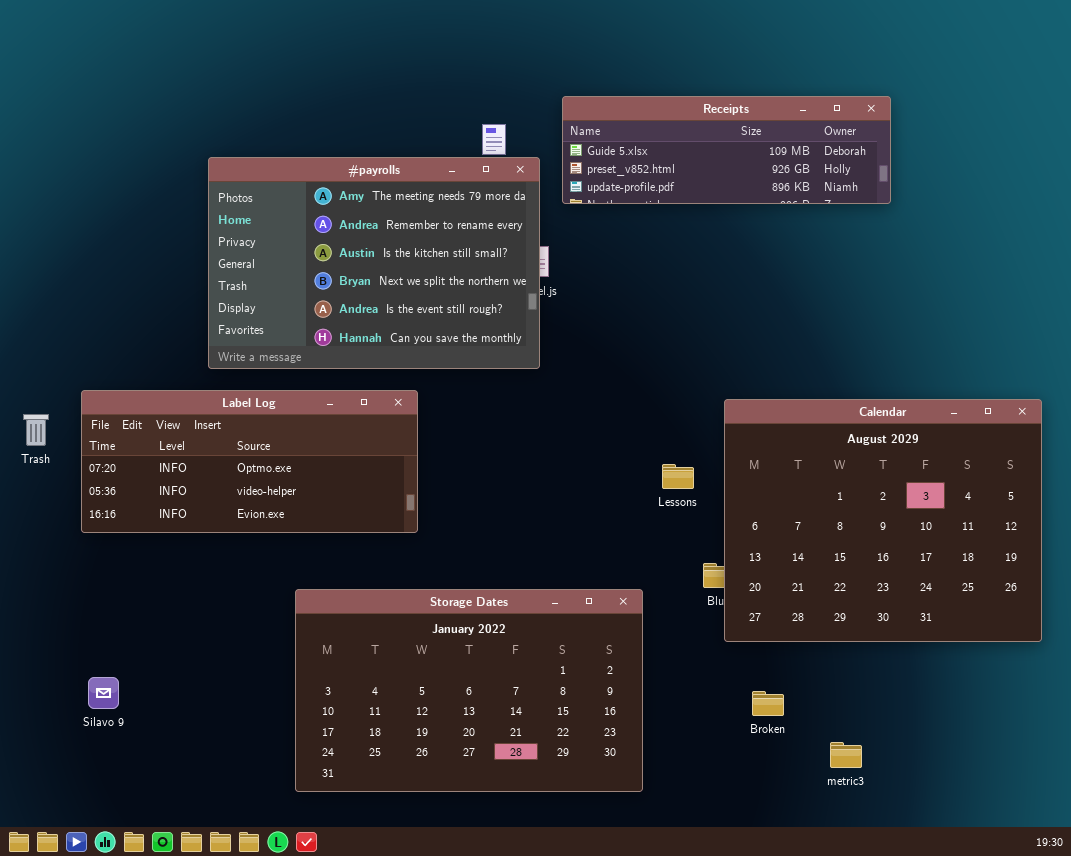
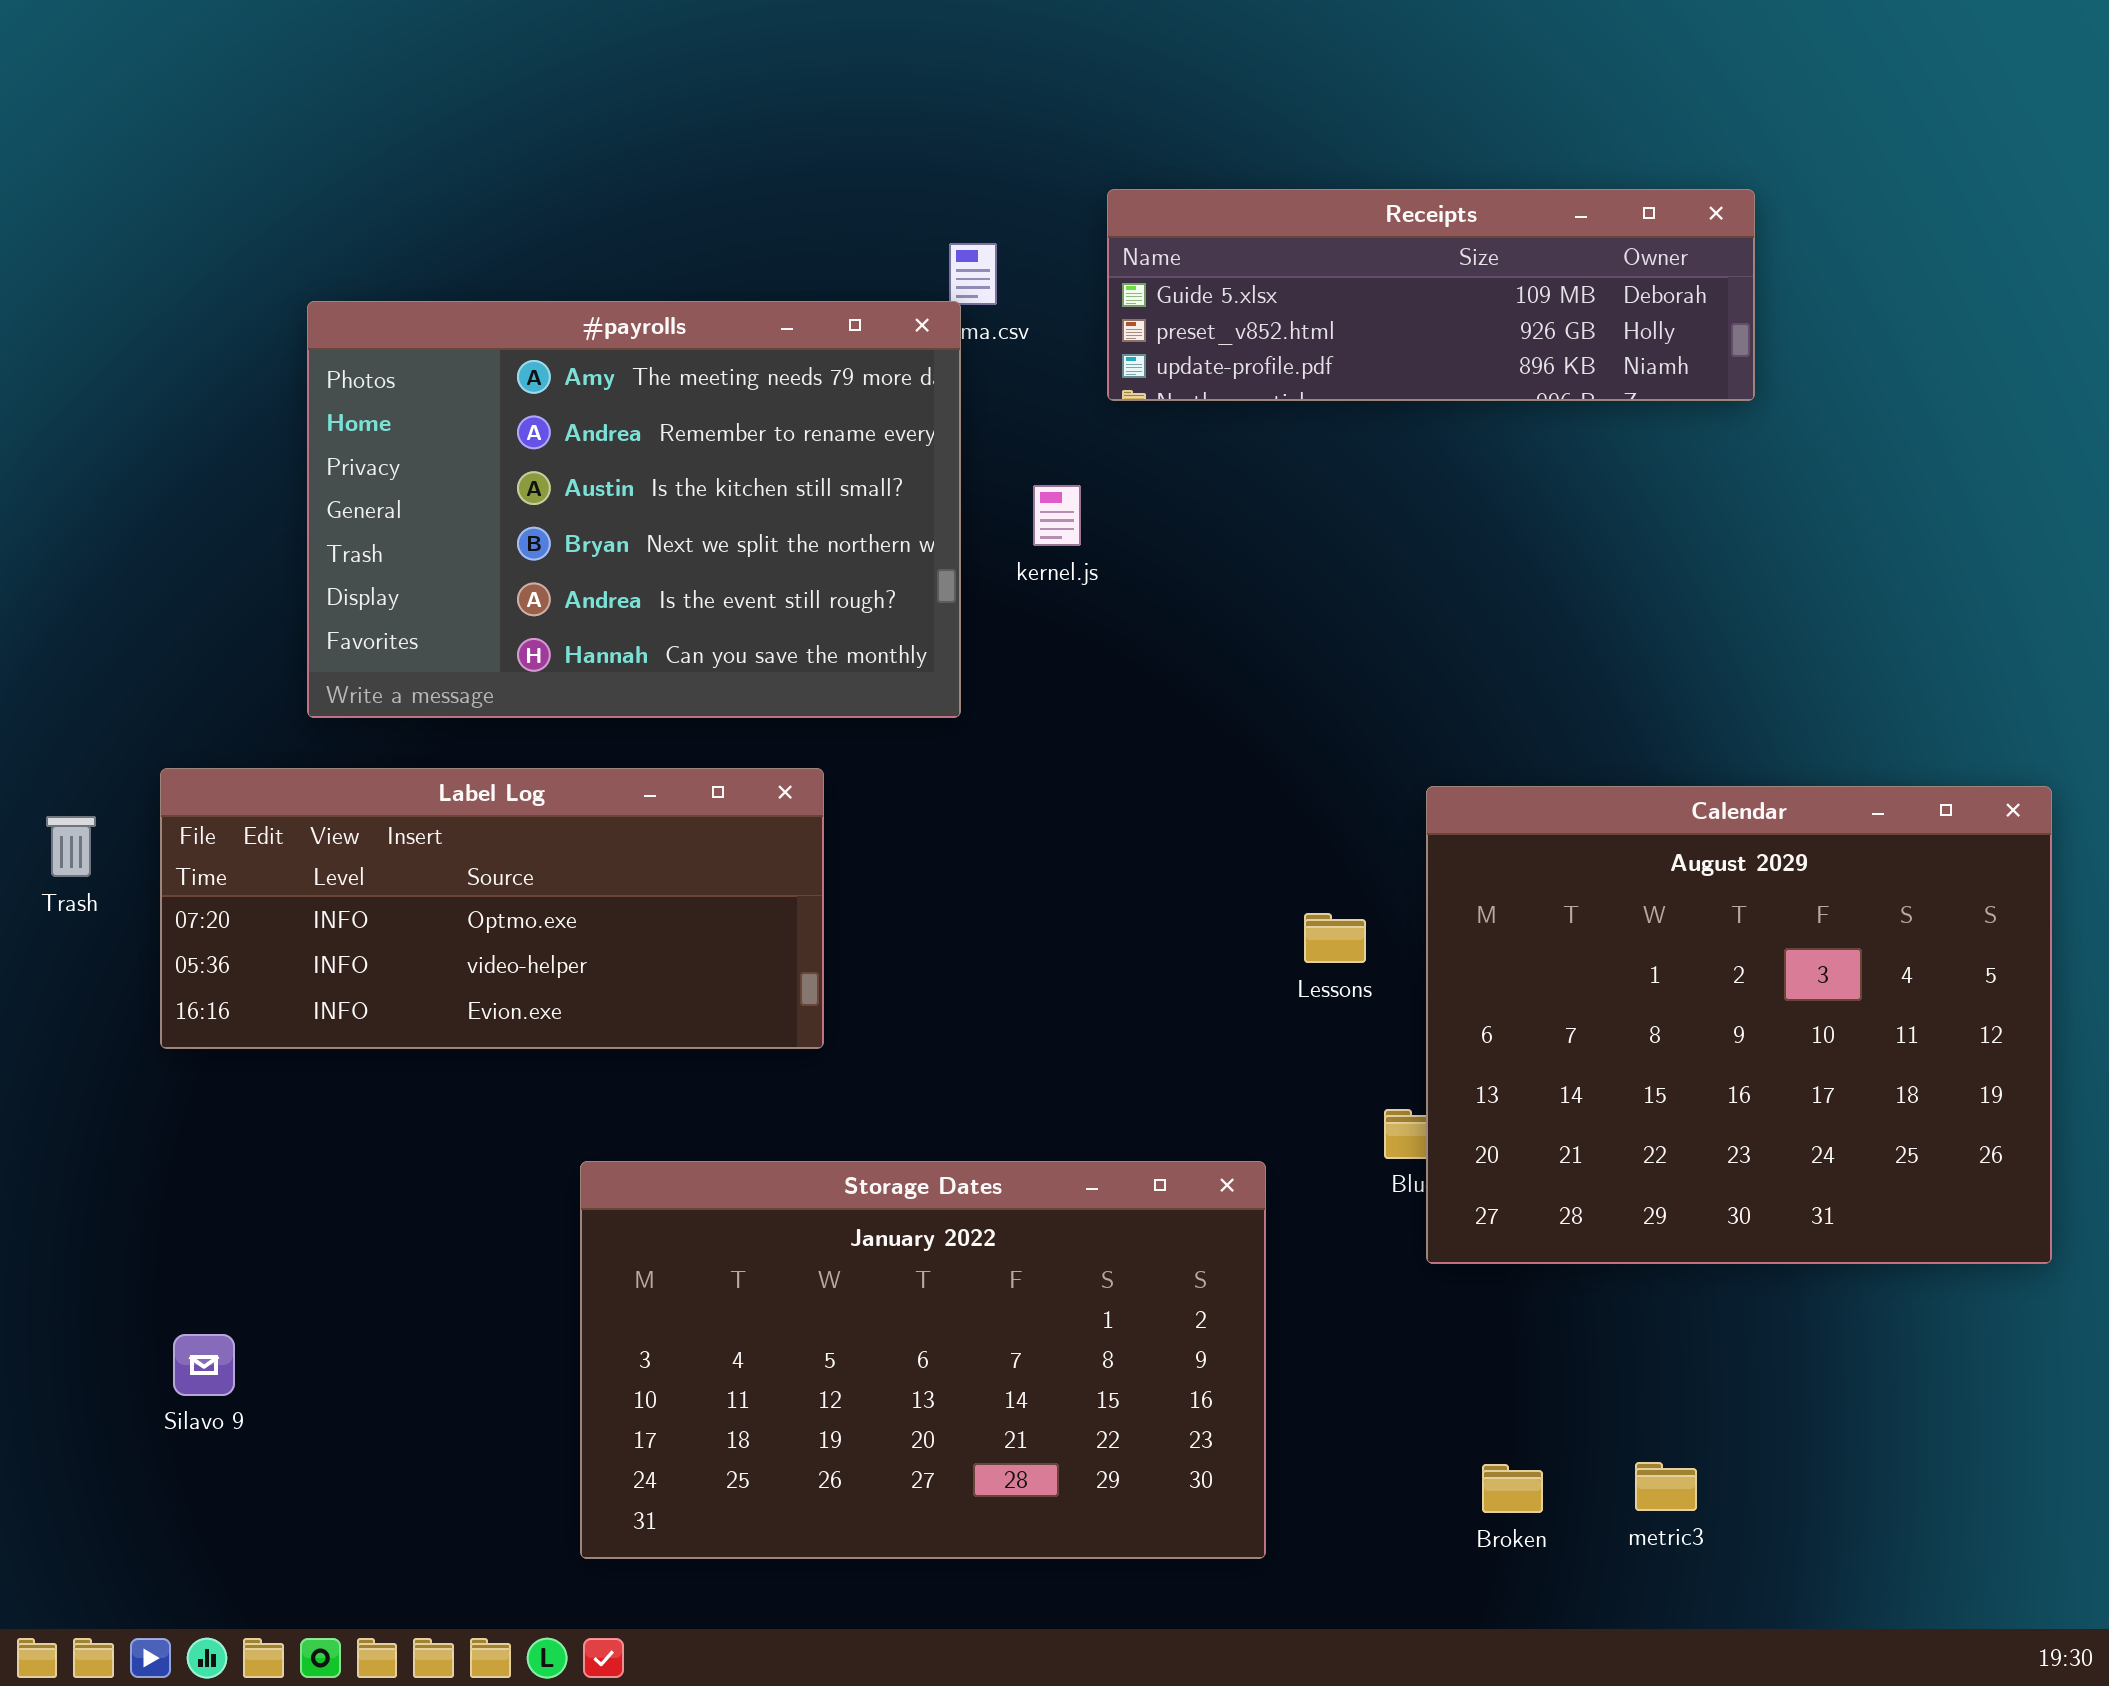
#payrolls: [208,157,540,369] -> [307,301,961,718], moved
Broken: [752,691,784,716] -> [1482,1464,1543,1513], moved

